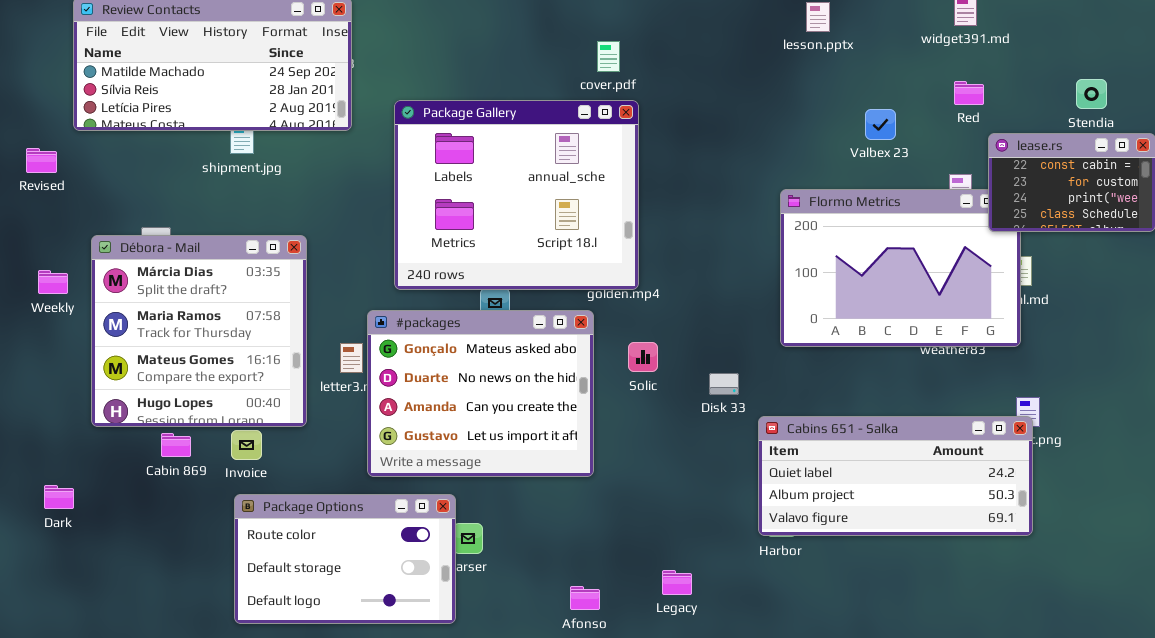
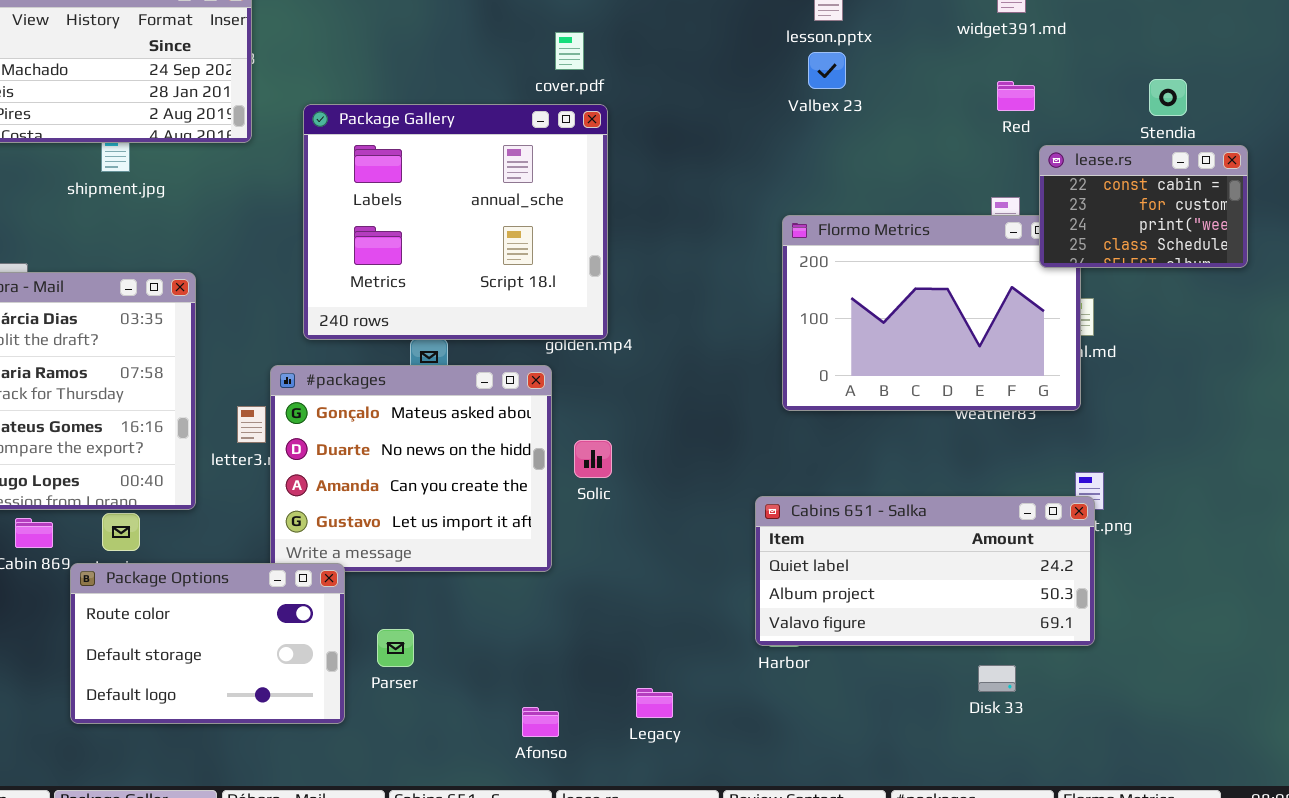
Valbex 23: [865,109,896,140] -> [808,52,846,89], moved
Solic: [628,342,658,372] -> [574,440,612,478], moved
Disk 33: [709,373,739,395] -> [978,665,1016,692], moved
Package Options: [234,494,456,624] -> [70,563,345,724], moved

